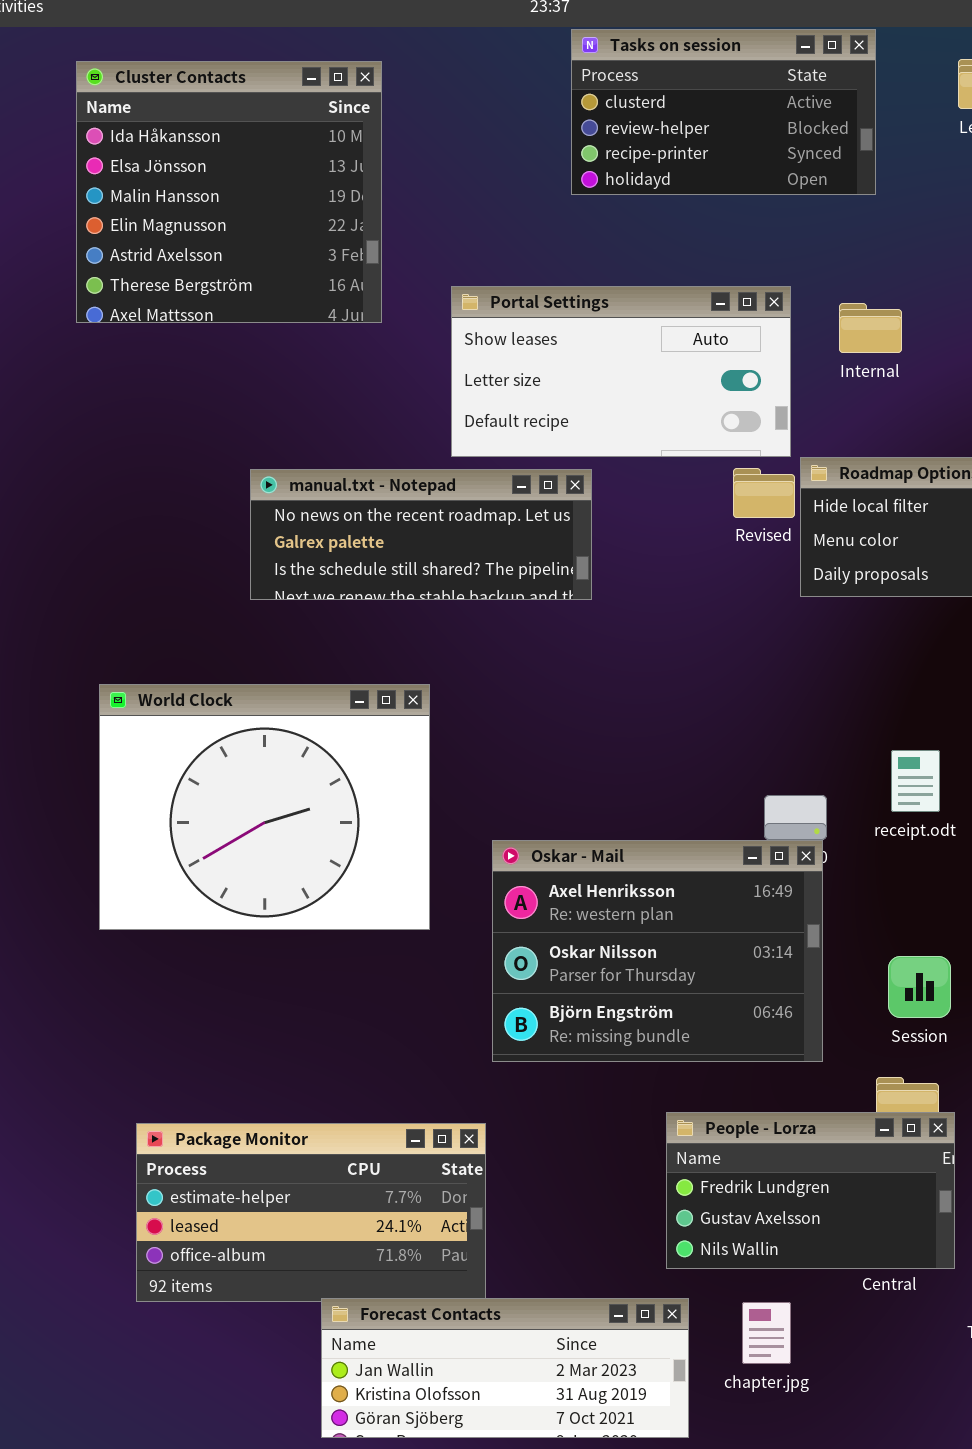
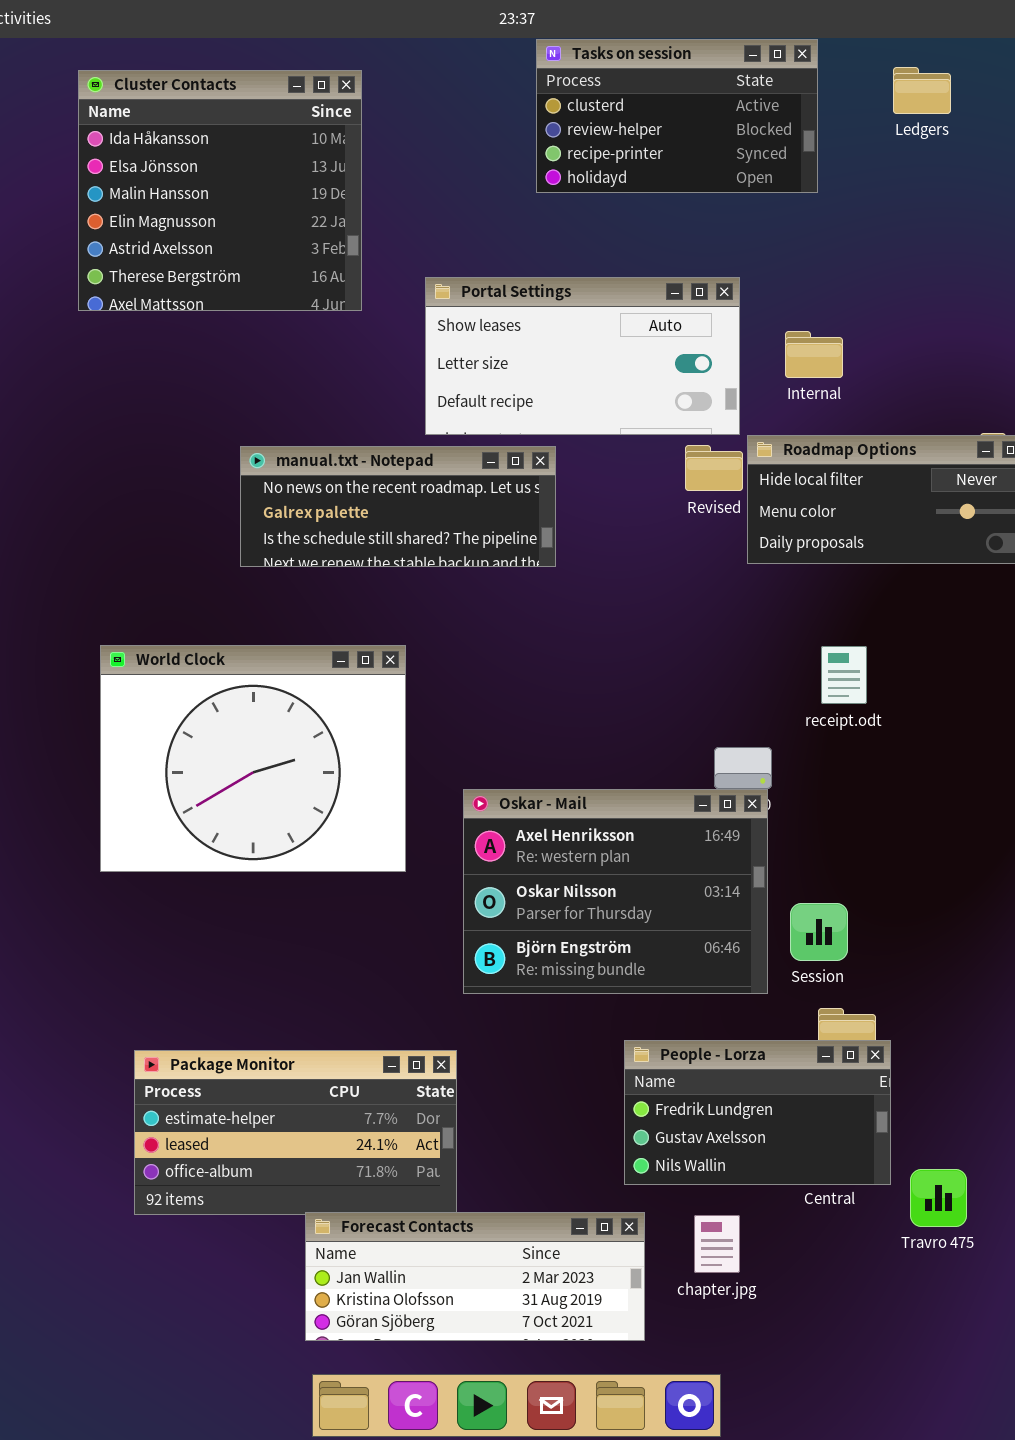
Internal: [839,303,902,353] -> [785,331,843,378], moved
receipt.odt: [891,750,940,812] -> [821,646,867,704], moved
Session: [888,956,951,1018] -> [790,903,848,961], moved

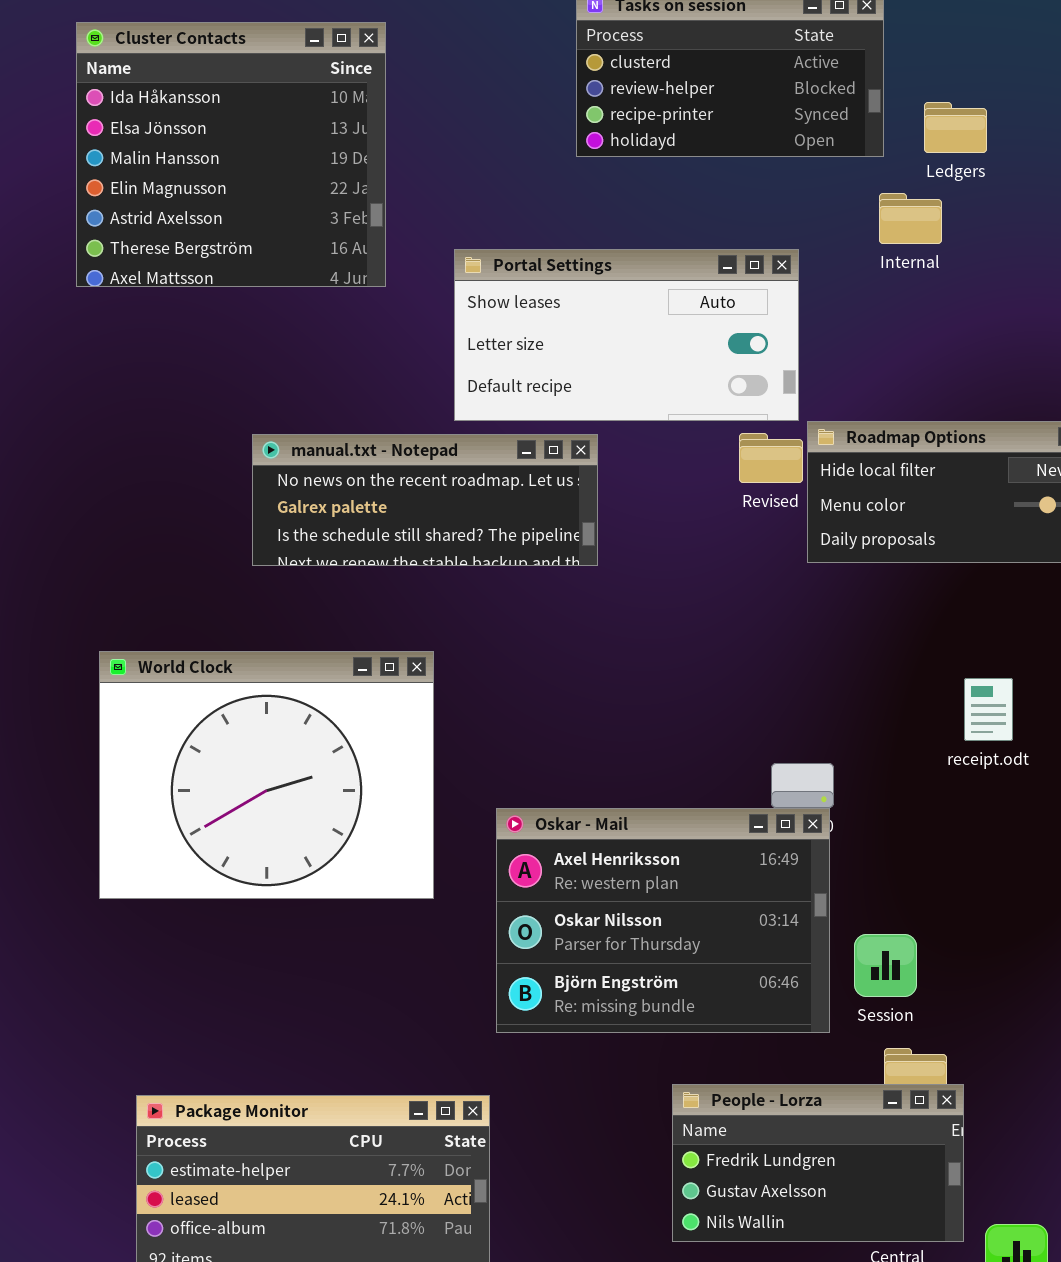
Ledgers: [893,67,951,114] -> [924,102,987,153], moved
Internal: [785,331,843,378] -> [879,193,942,244], moved
receipt.odt: [821,646,867,704] -> [964,678,1013,741], moved

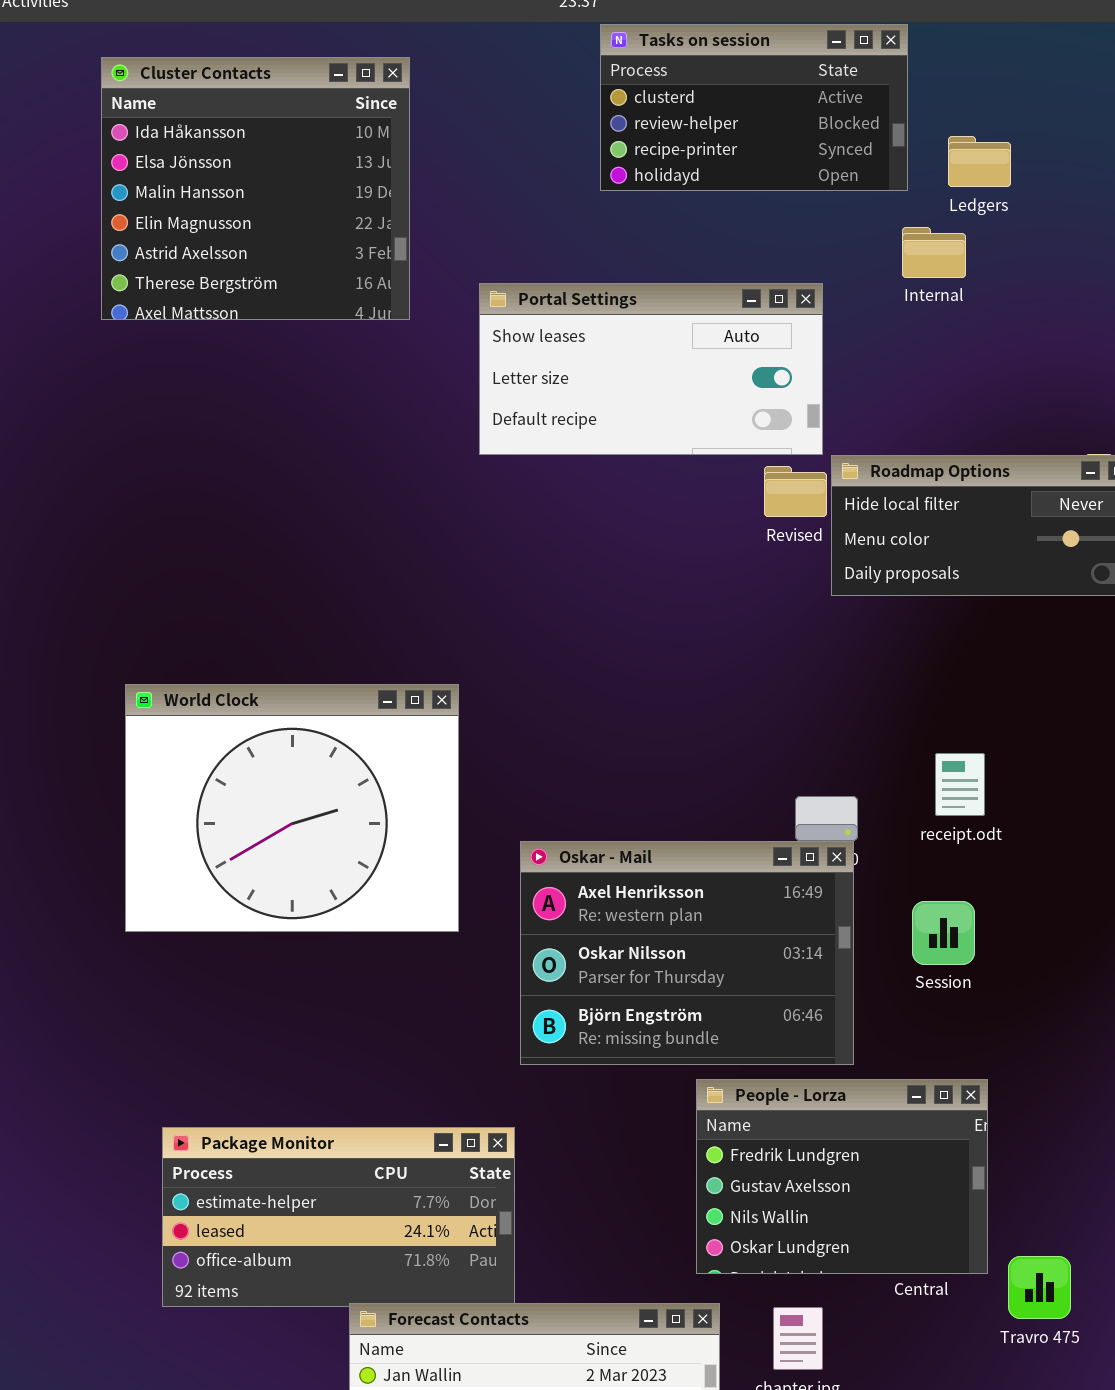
manual.txt - Notepad: [252,434,598,566] -> none, closed
receipt.odt: [964,678,1013,741] -> [935,753,985,816], moved
Session: [854,934,917,997] -> [912,901,975,965], moved
People - Lorza: [672,1084,964,1242] -> [696,1079,988,1274], resized

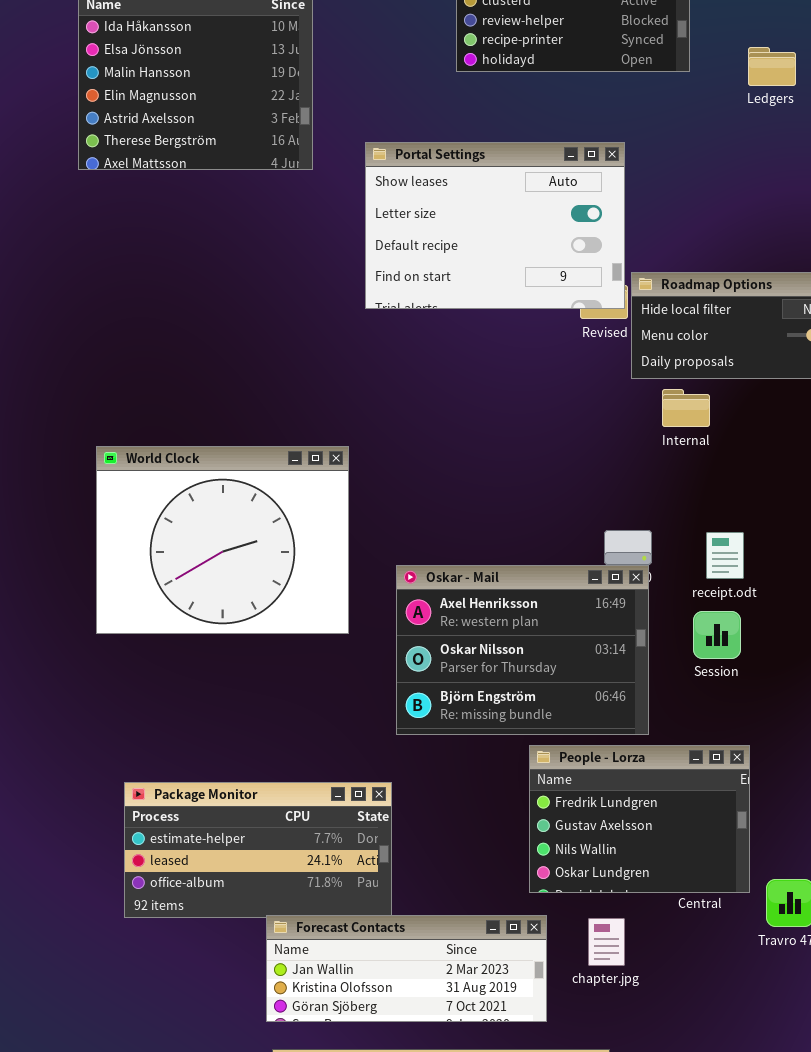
Ledgers: [948,136,1011,187] -> [748,47,796,86], moved
Internal: [902,227,966,278] -> [662,389,710,427], moved
Portal Settings: [479,283,823,455] -> [365,142,625,309], resized
receipt.odt: [935,753,985,816] -> [706,532,744,579], moved

